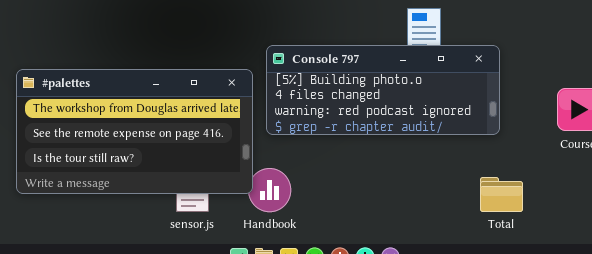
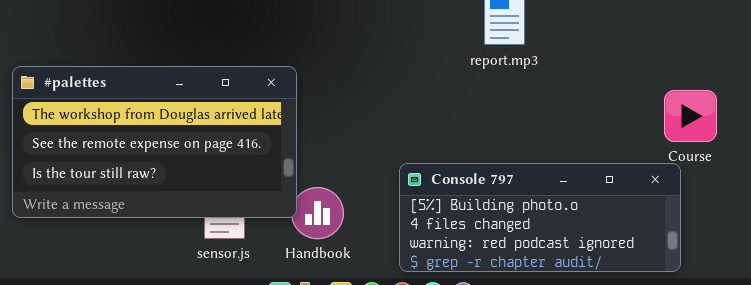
Console 797: [266,45,500,135] -> [399,163,681,272], moved

